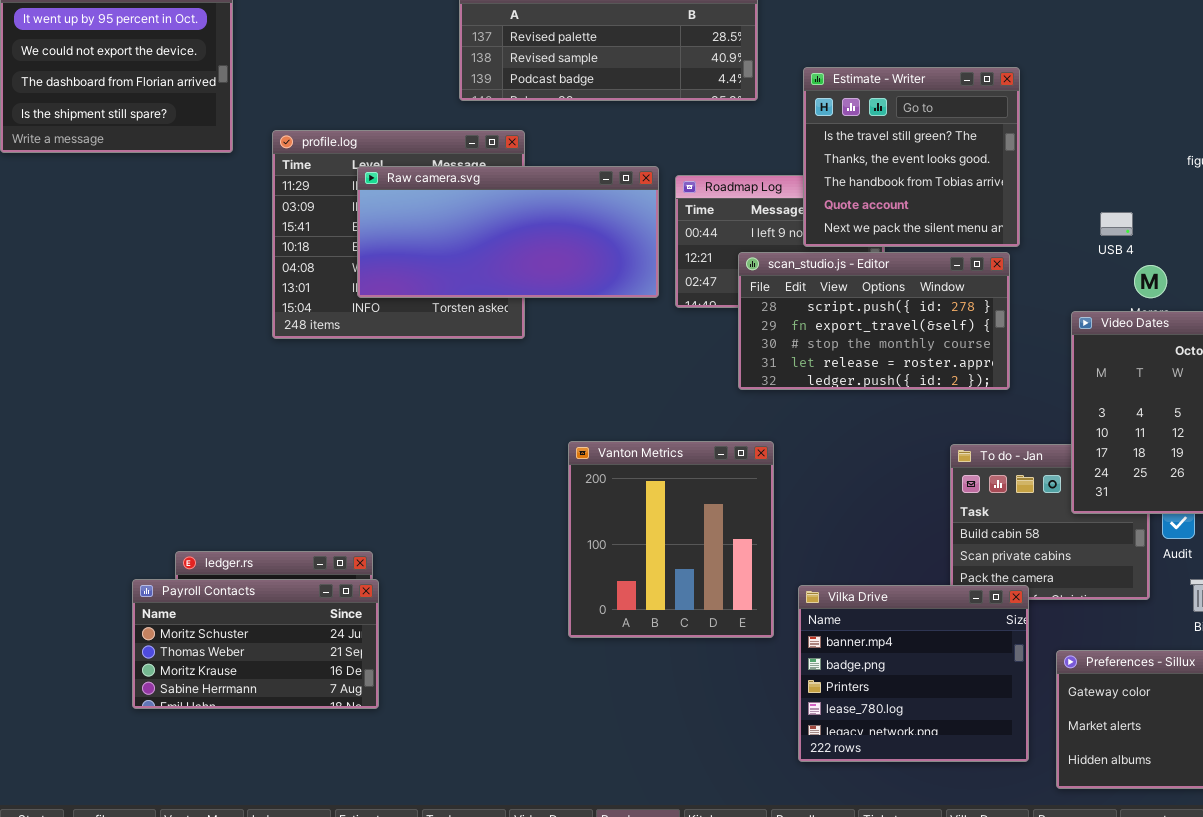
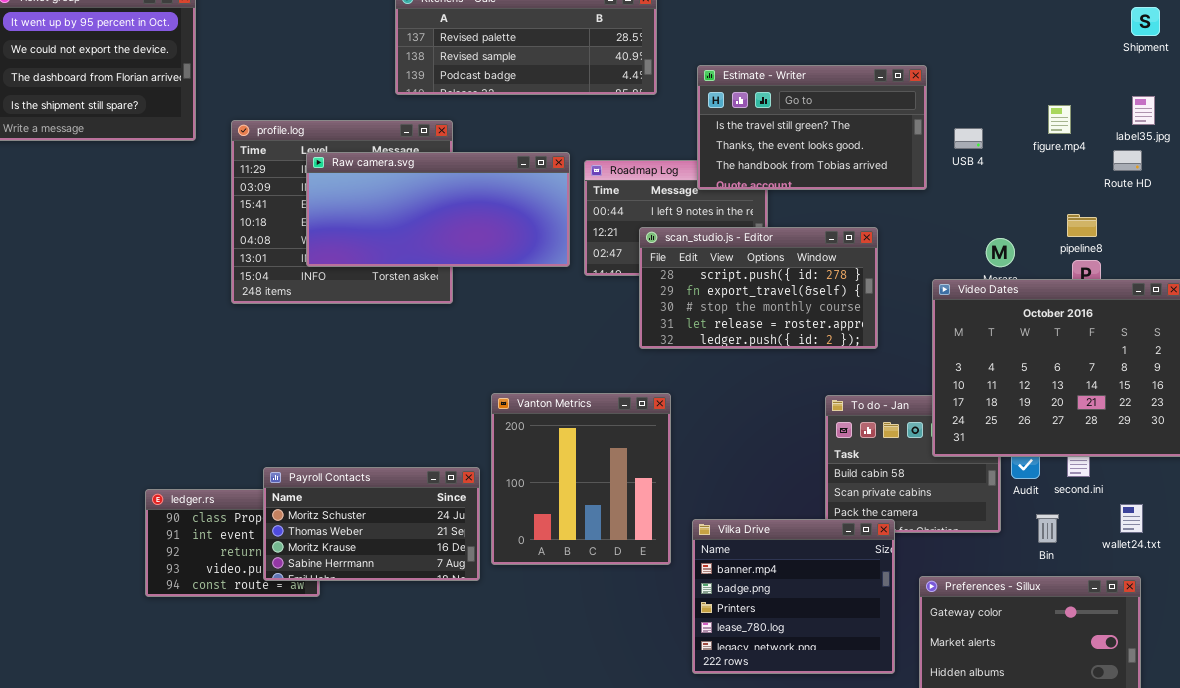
Estimate - Writer: [803,67,1020,247] -> [697,65,927,190], resized
USB 4: [1100,212,1133,236] -> [954,128,983,149], moved
Payroll Contacts: [132,579,379,709] -> [263,467,480,581], moved

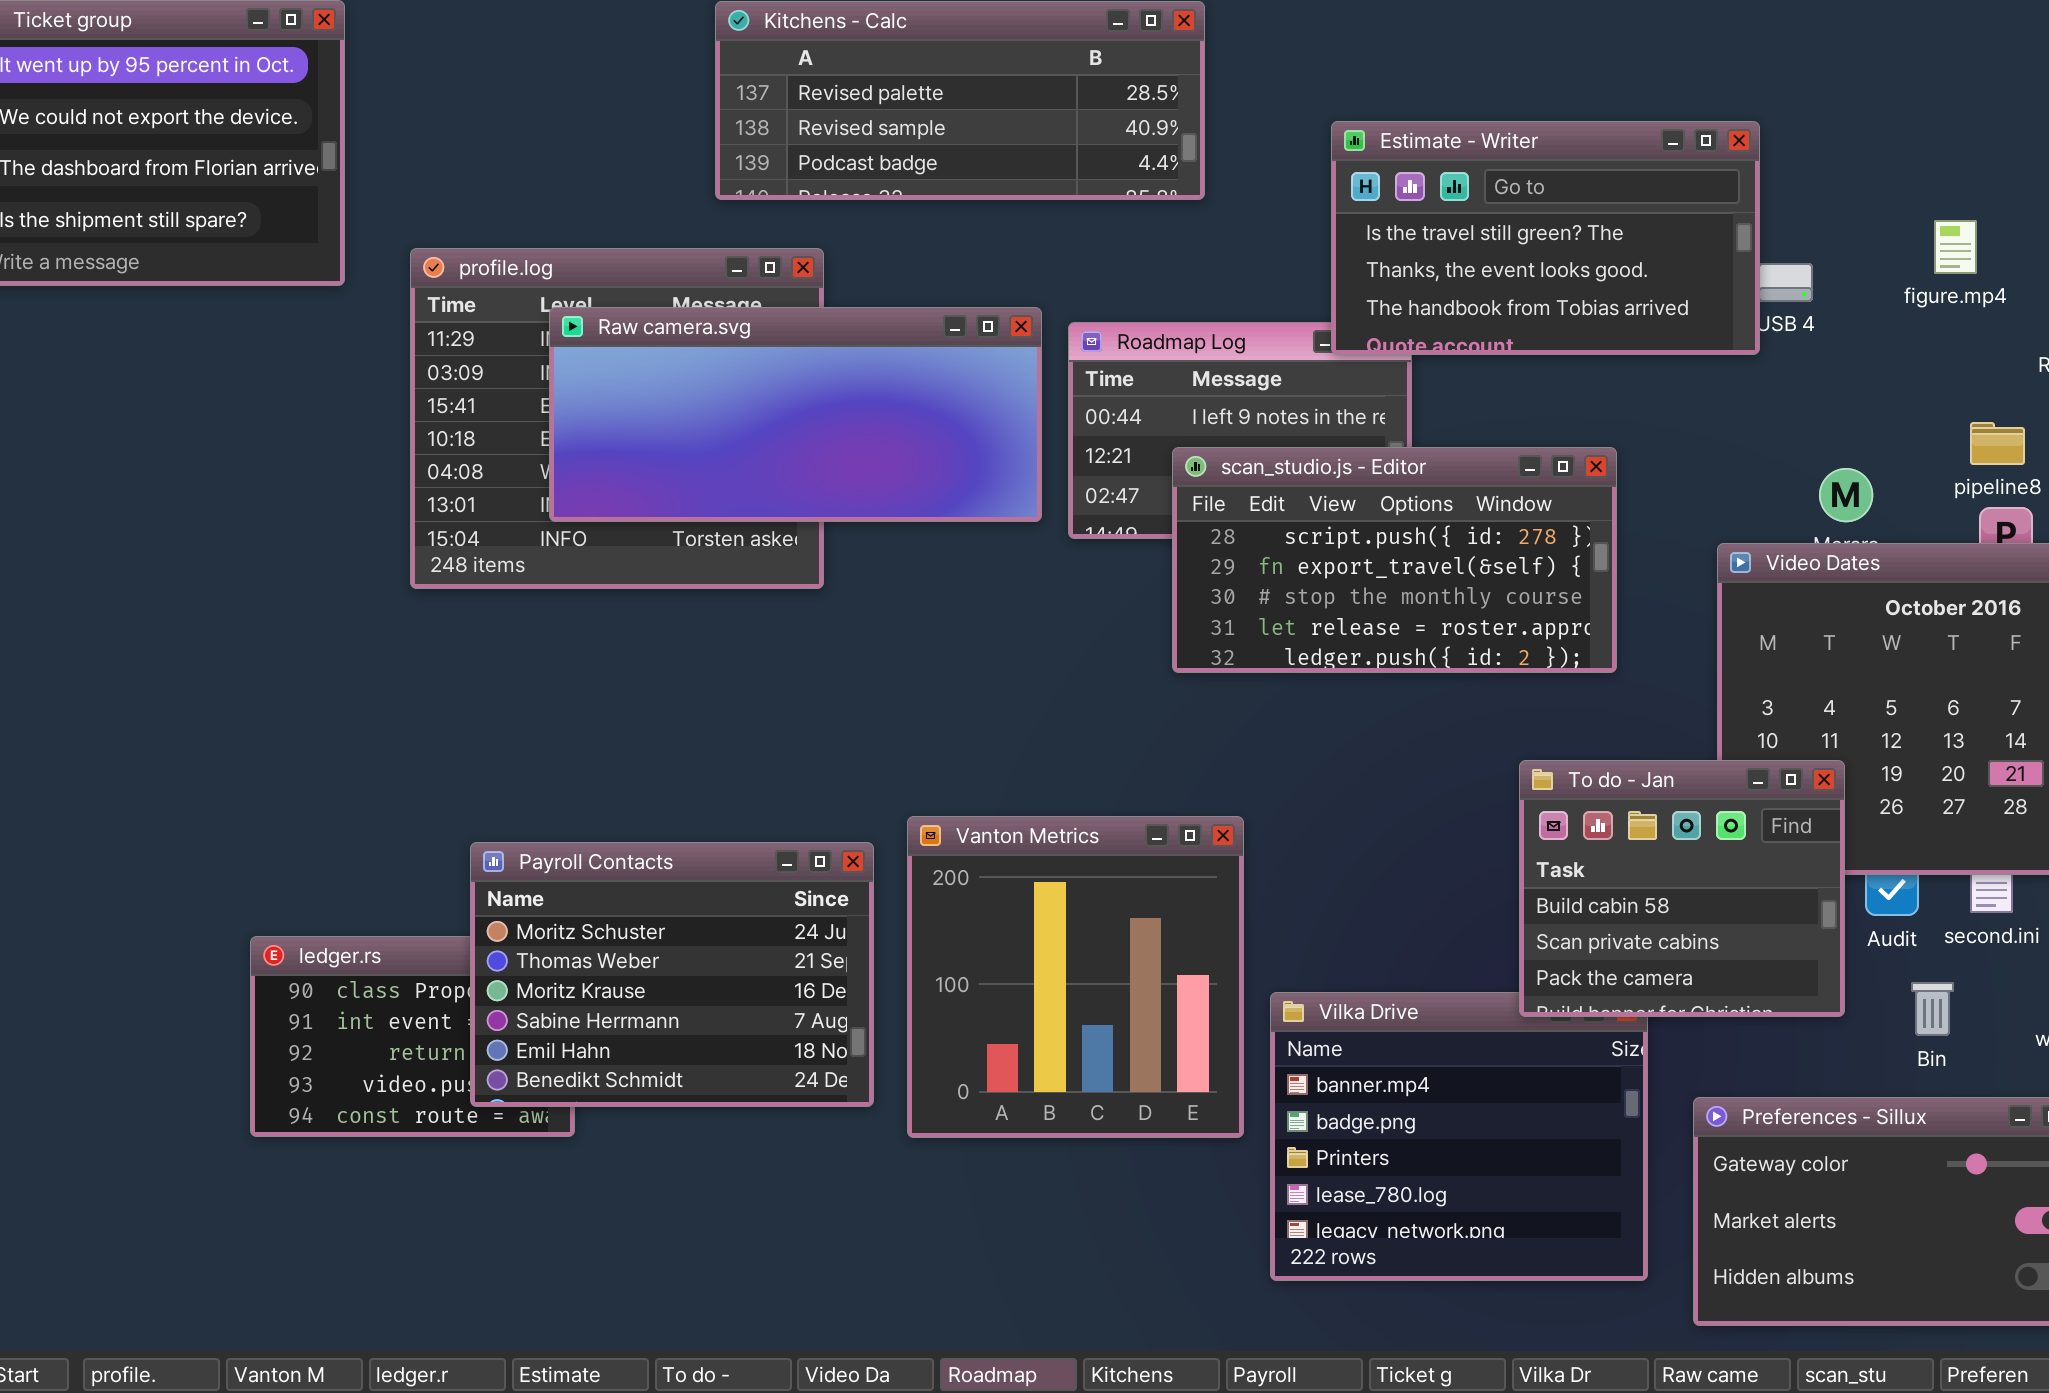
Estimate - Writer: [697,65,927,190] -> [1331,121,1760,355], moved
Vanton Metrics: [491,393,671,565] -> [907,816,1244,1138], moved
To do - Jan: [825,395,1001,533] -> [1519,760,1845,1017], raised
Payroll Contacts: [263,467,480,581] -> [470,842,874,1107], resized

